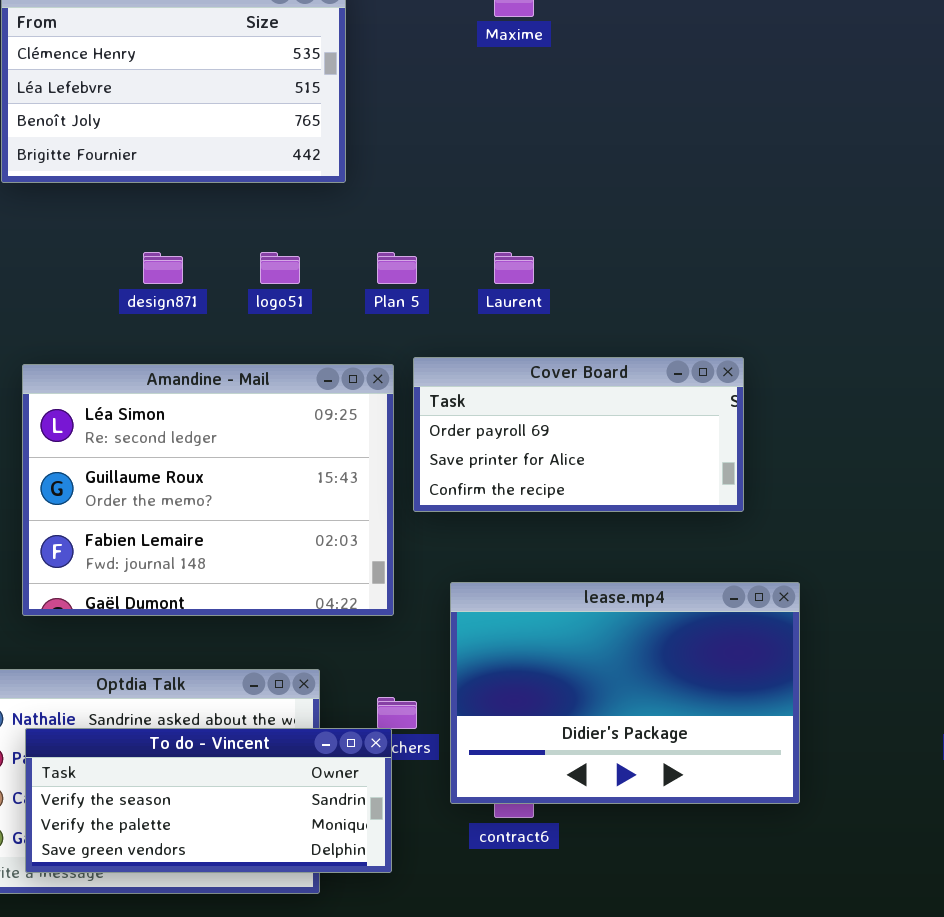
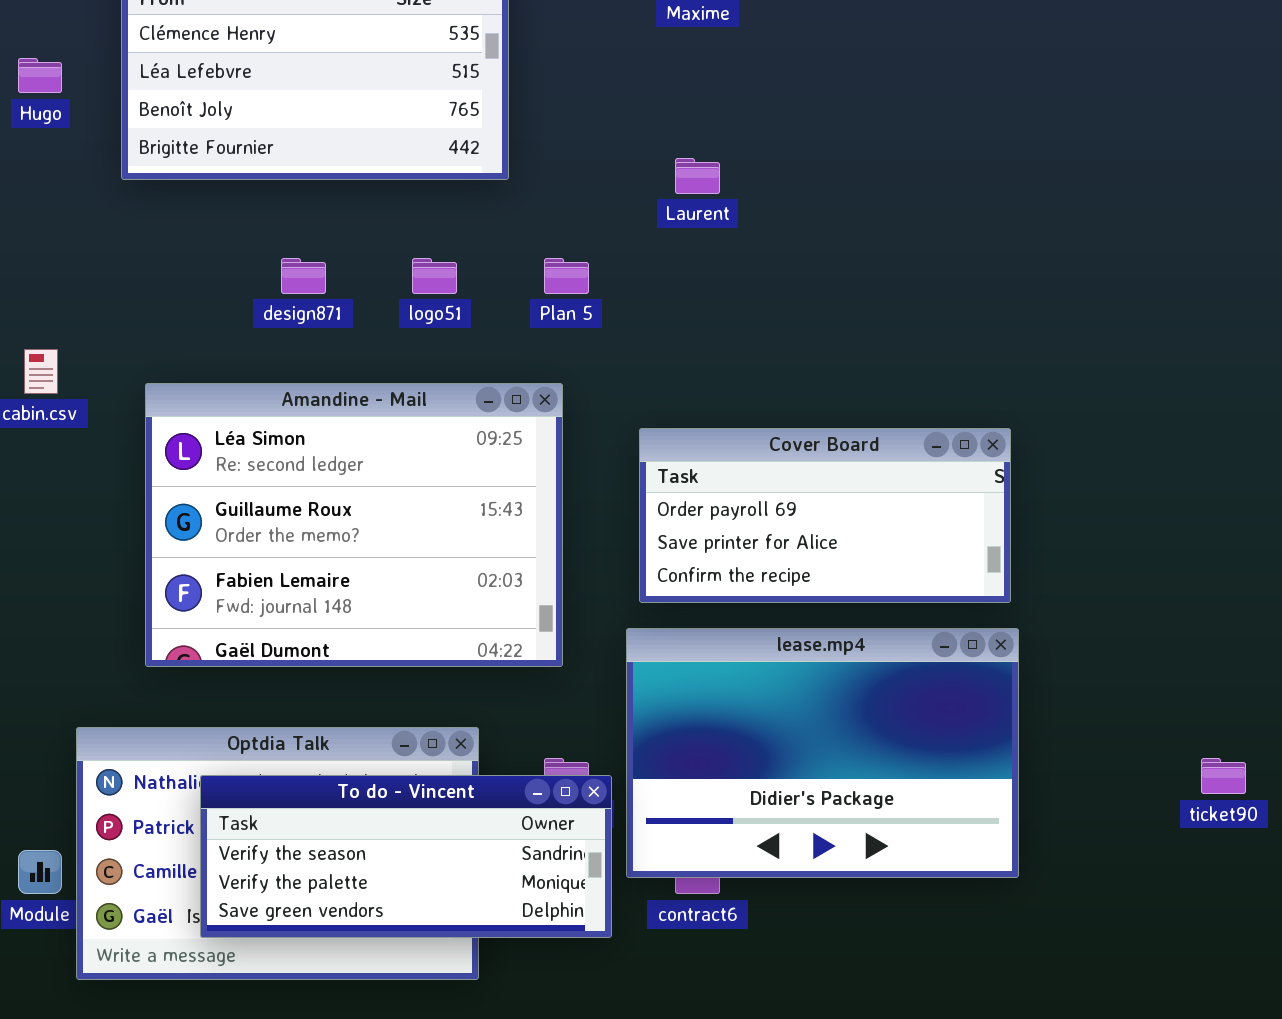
Laurent: [494,252,534,284] -> [675,158,720,194], moved
Cover Board: [413,357,744,512] -> [639,428,1011,603], moved
To do - Vincent: [25,728,392,873] -> [200,775,612,938], moved

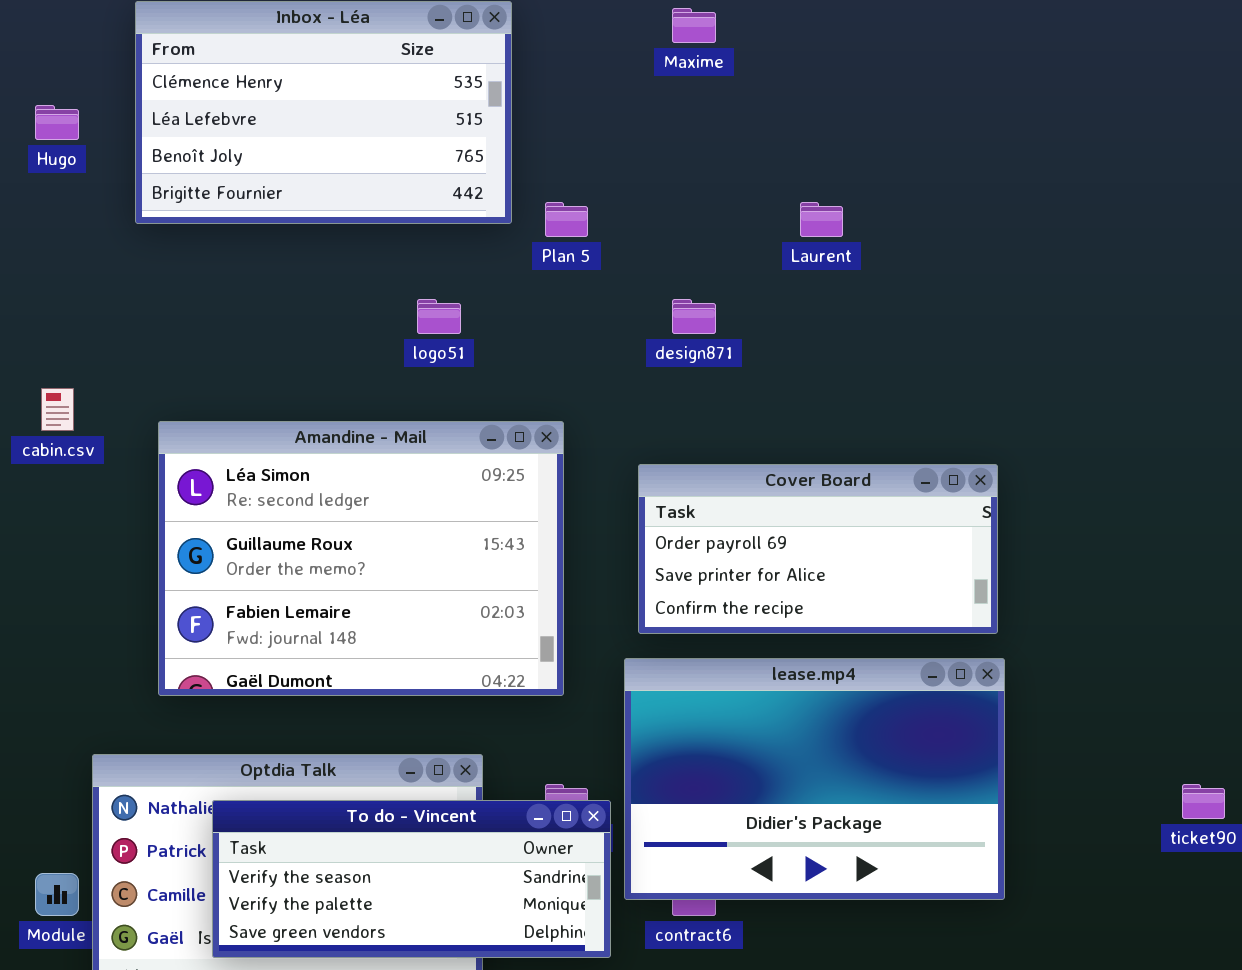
Laurent: [675,158,720,194] -> [800,202,843,237], moved
design871: [281,258,326,294] -> [672,299,716,334], moved
Plan 5: [544,258,589,294] -> [545,202,588,237], moved

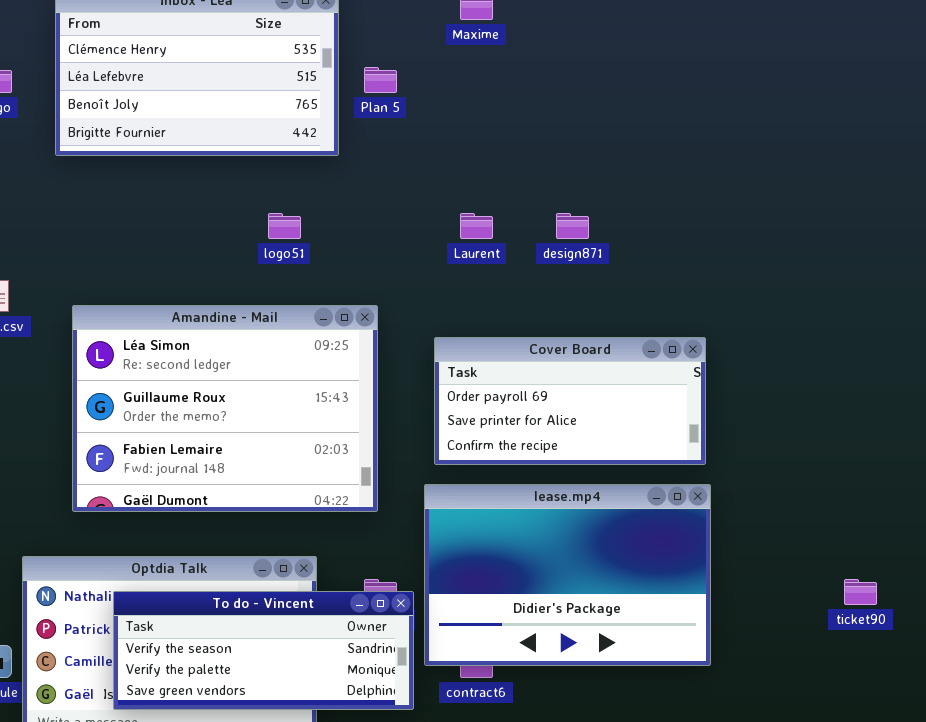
Plan 5: [545,202,588,237] -> [364,67,397,93], moved
Laurent: [800,202,843,237] -> [460,213,493,239], moved
design871: [672,299,716,334] -> [556,213,589,239], moved

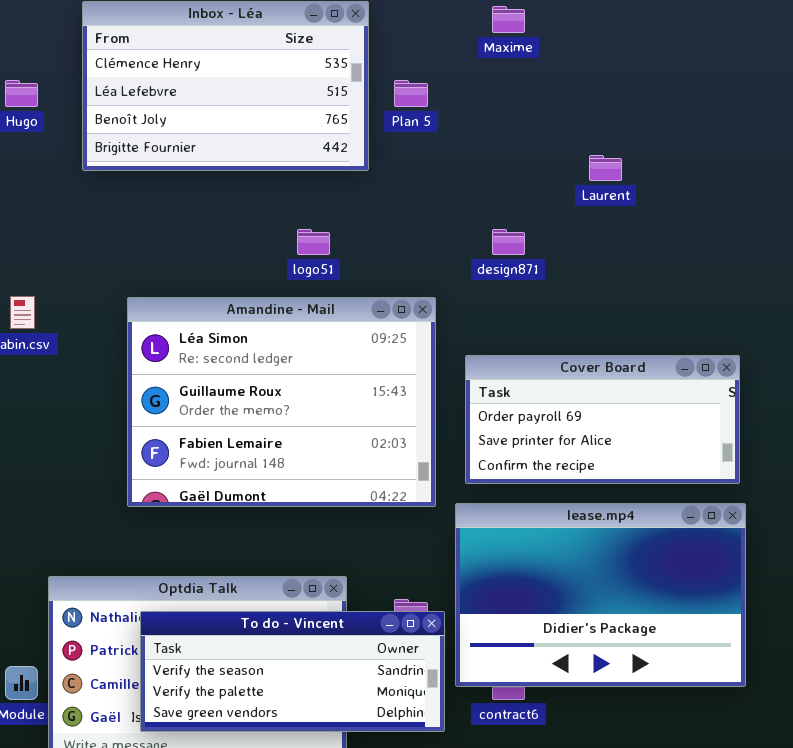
Laurent: [460,213,493,239] -> [589,155,622,181], moved
design871: [556,213,589,239] -> [492,229,525,255], moved
Amandine - Mail: [72,305,378,512] -> [127,297,436,507], moved

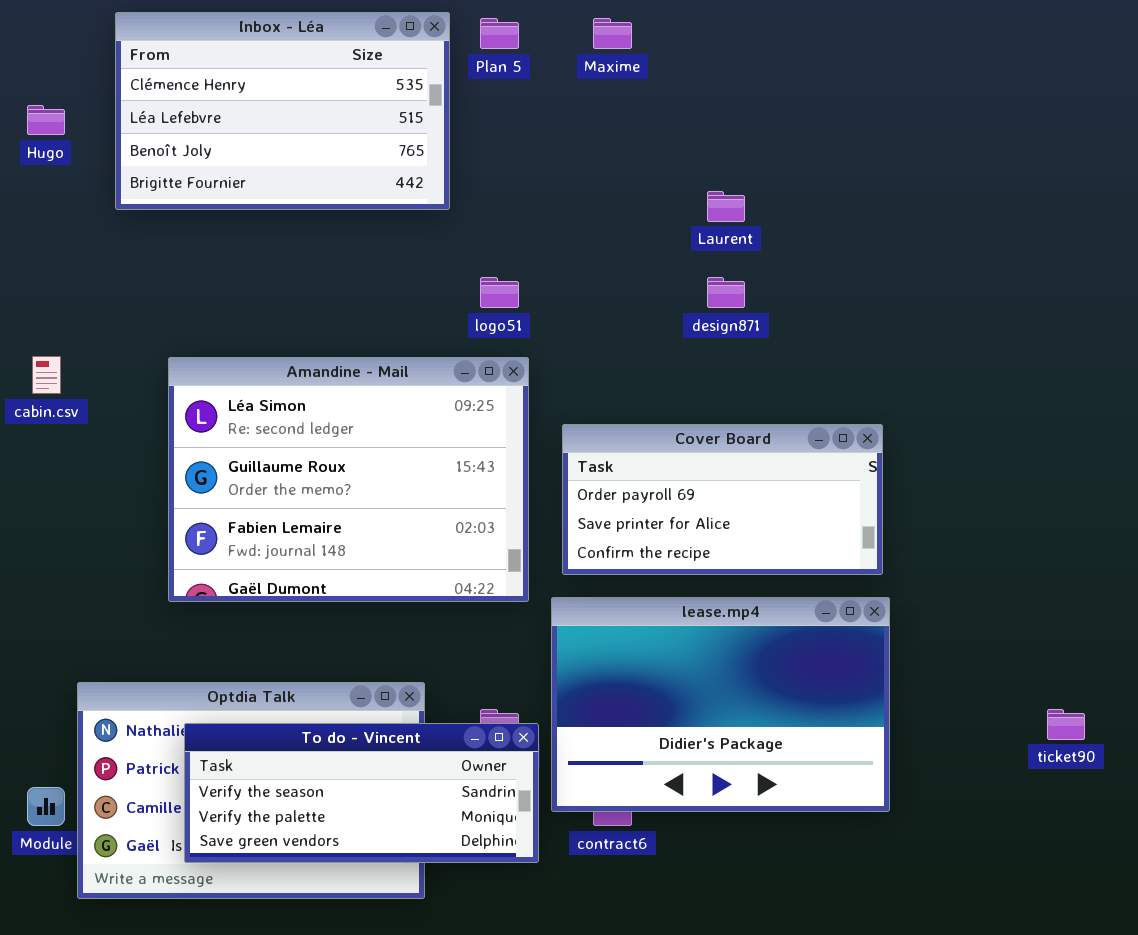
Plan 5: [394,80,428,107] -> [480,18,519,49], moved
logo51: [297,229,330,255] -> [480,277,519,308], moved
design871: [492,229,525,255] -> [707,277,745,308], moved

